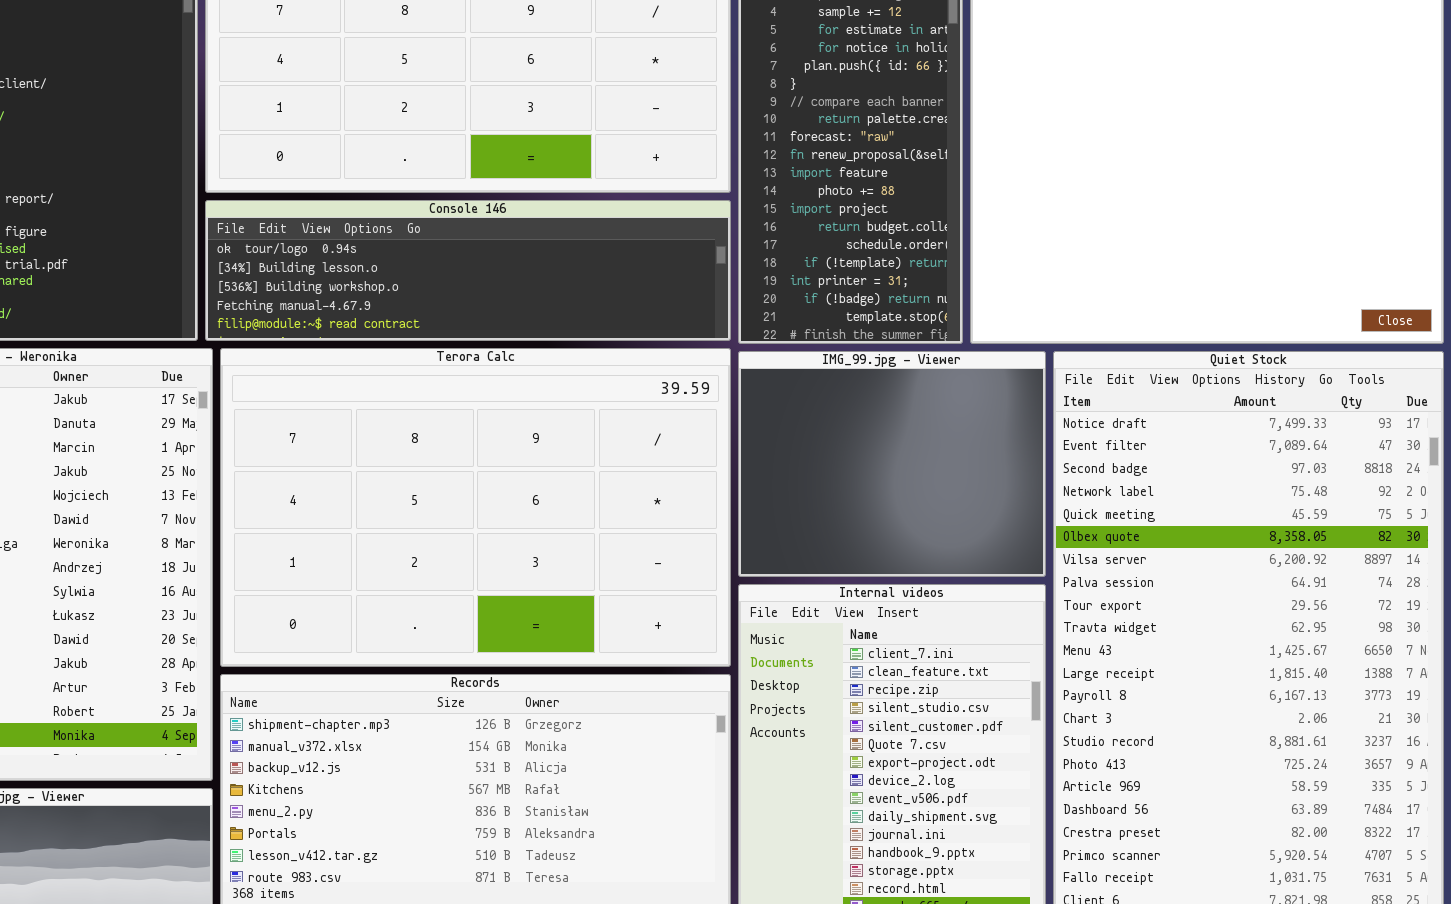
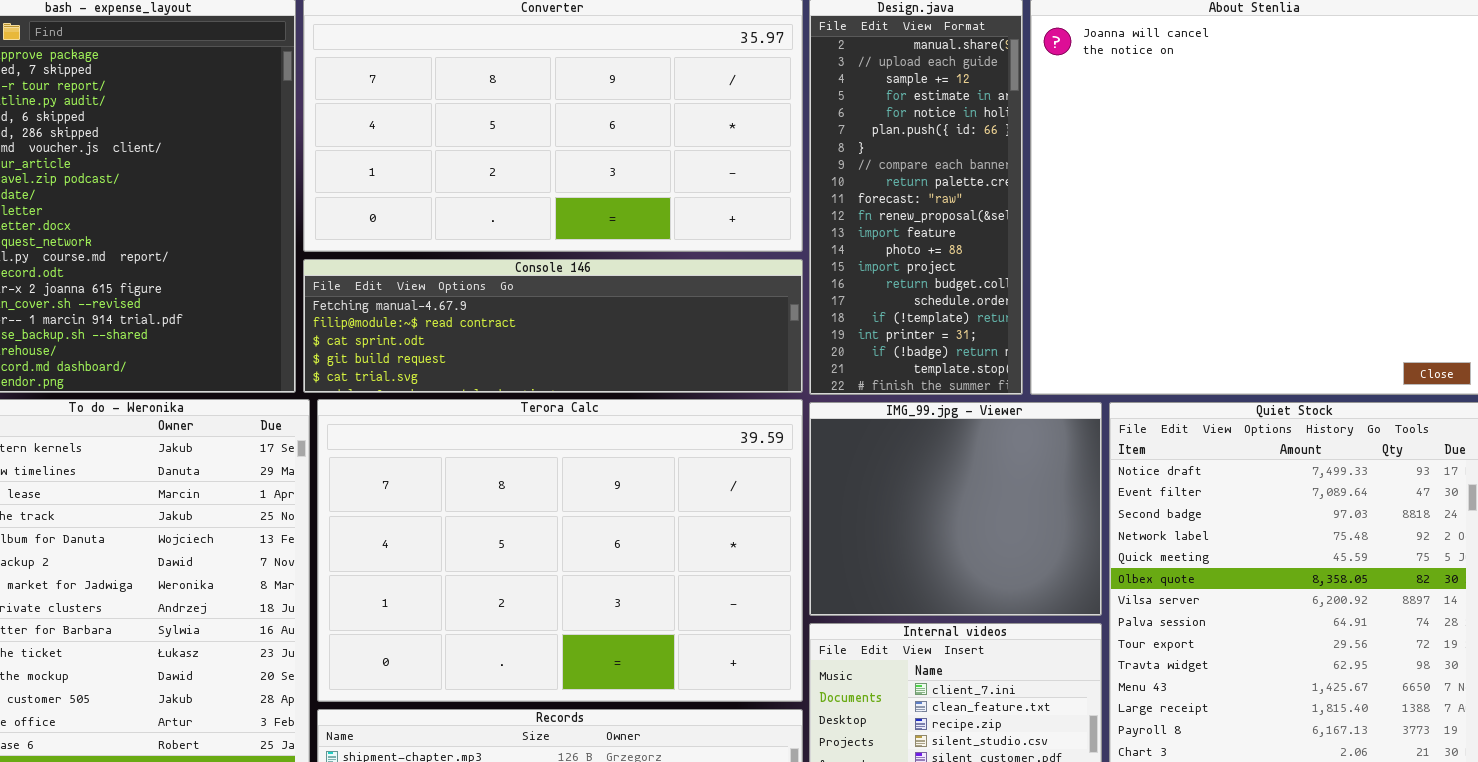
Console 146: [205,200,731,341] -> [303,259,803,393], scrolled down 3 rows

